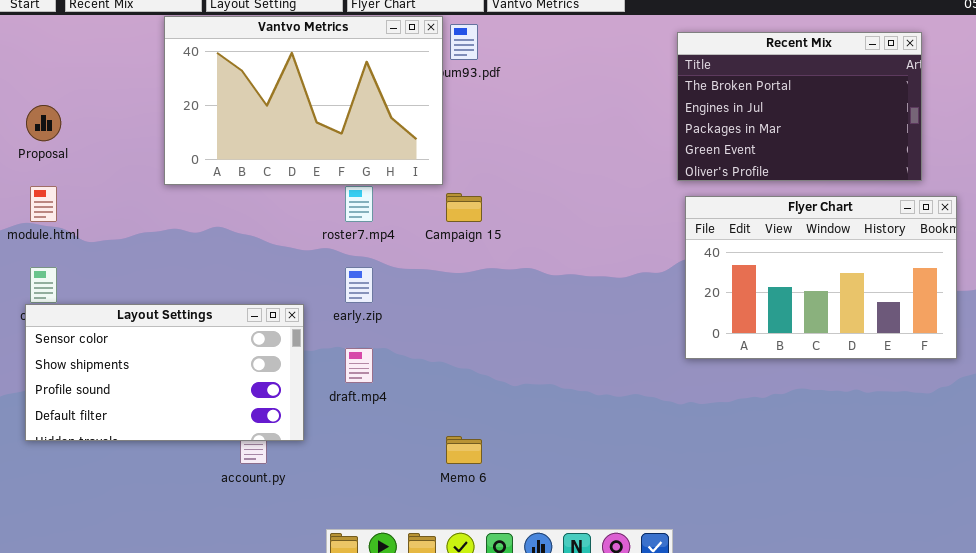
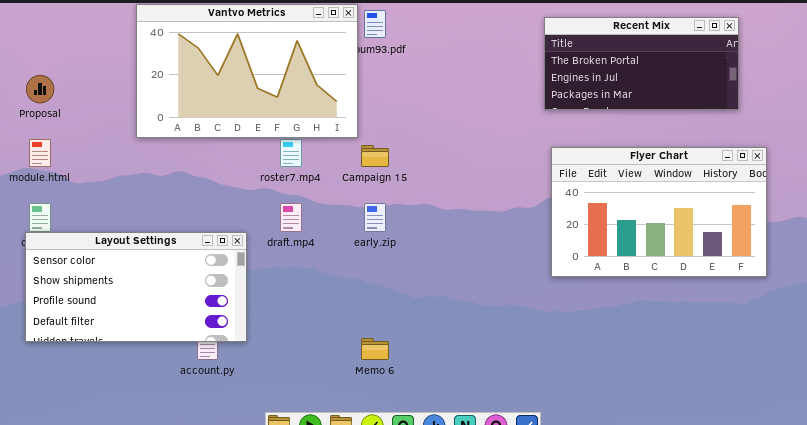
Recent Mix: [677,32,922,181] -> [544,17,739,110], resized
early.zip: [345,267,373,303] -> [364,203,386,232], moved
draft.mp4: [345,348,373,383] -> [280,203,302,232], moved

